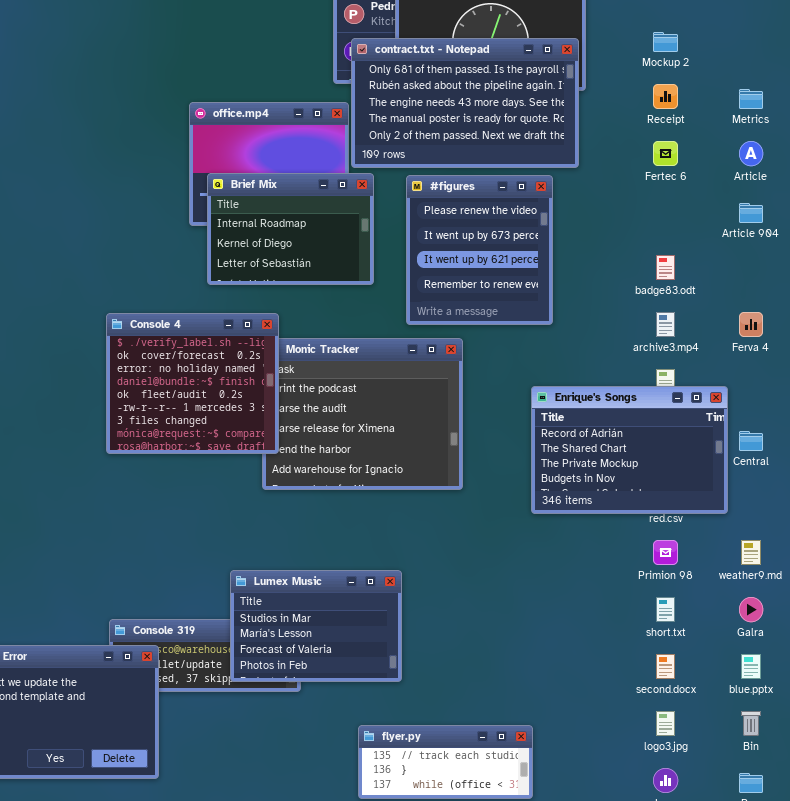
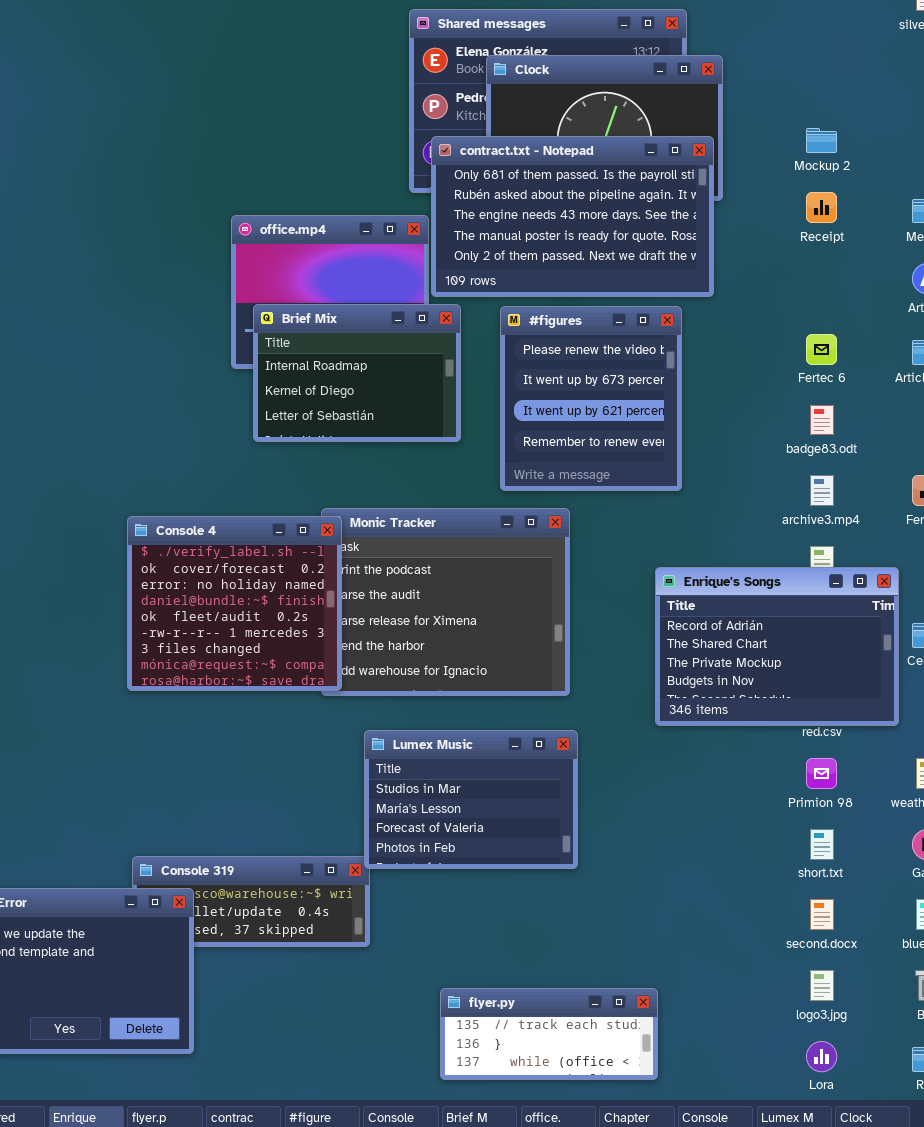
Fertec 6: [653,141,678,166] -> [806,334,837,365], moved
Console 4: [106,313,279,454] -> [127,516,342,691], moved
Lumex Music: [230,570,402,682] -> [364,730,578,869], moved

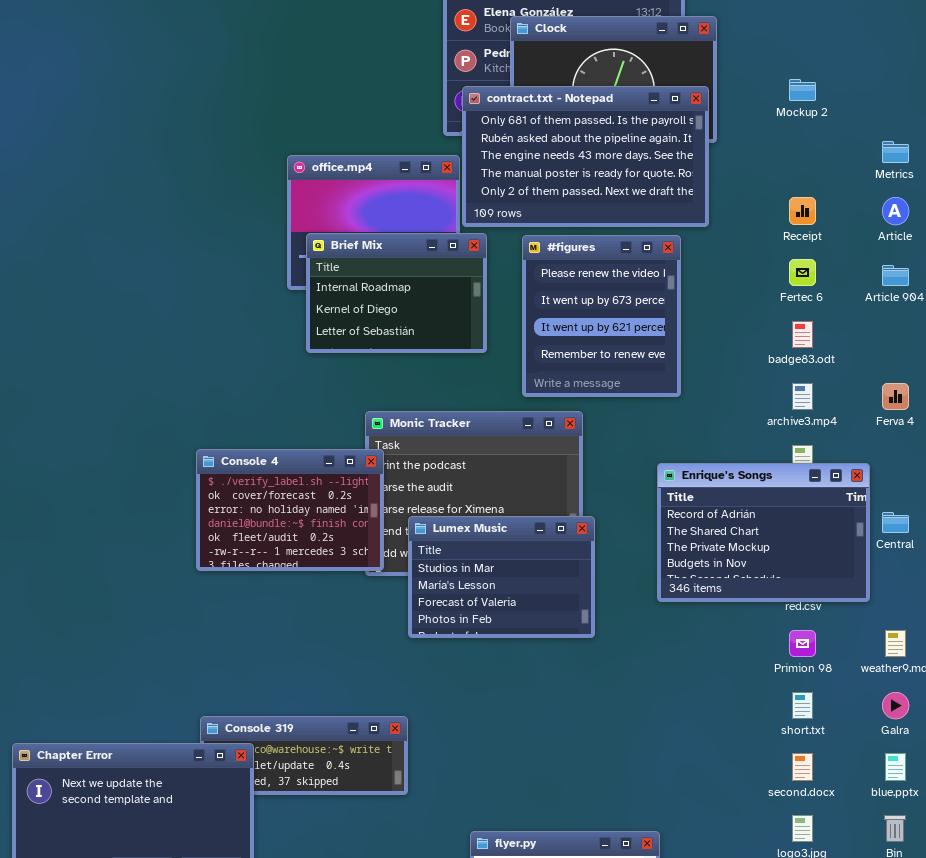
Receipt: [806,192,837,223] -> [789,197,816,225], moved
Console 4: [127,516,342,691] -> [196,449,384,571], resized
Lumex Music: [364,730,578,869] -> [408,516,595,638], moved

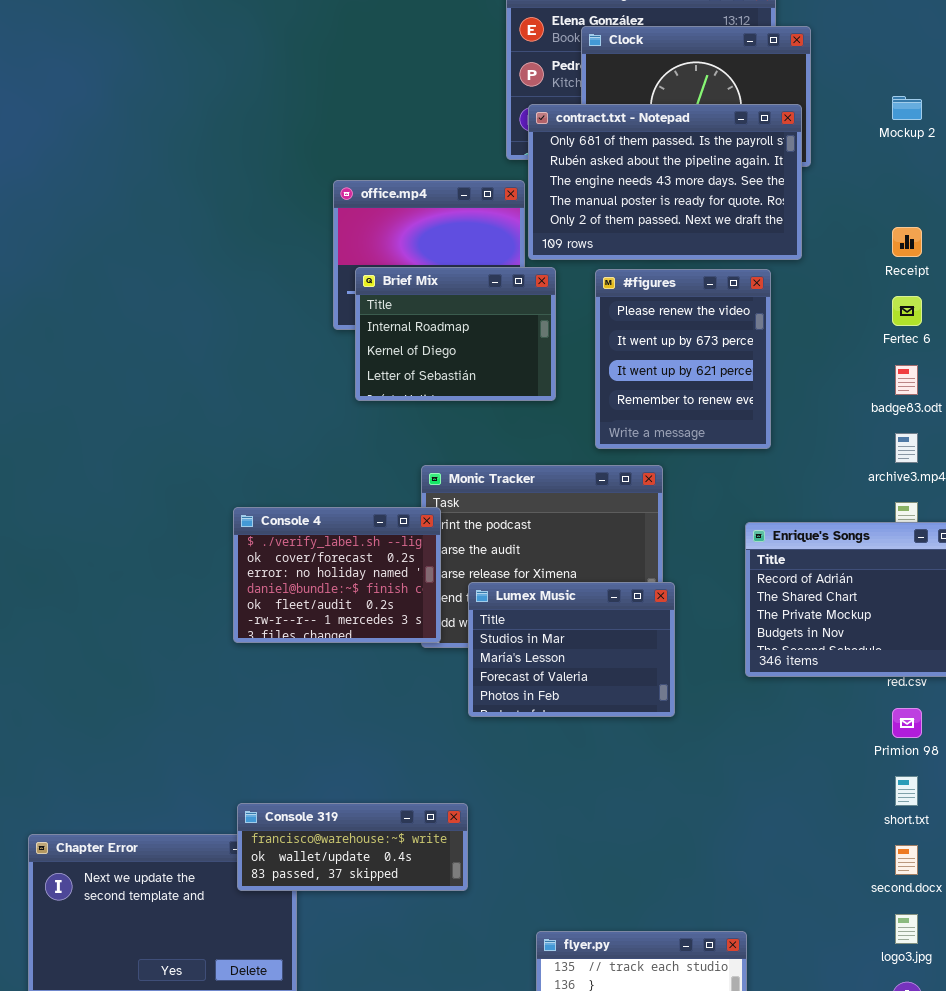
Console 319: [200,716,408,795] -> [237,803,468,891], raised

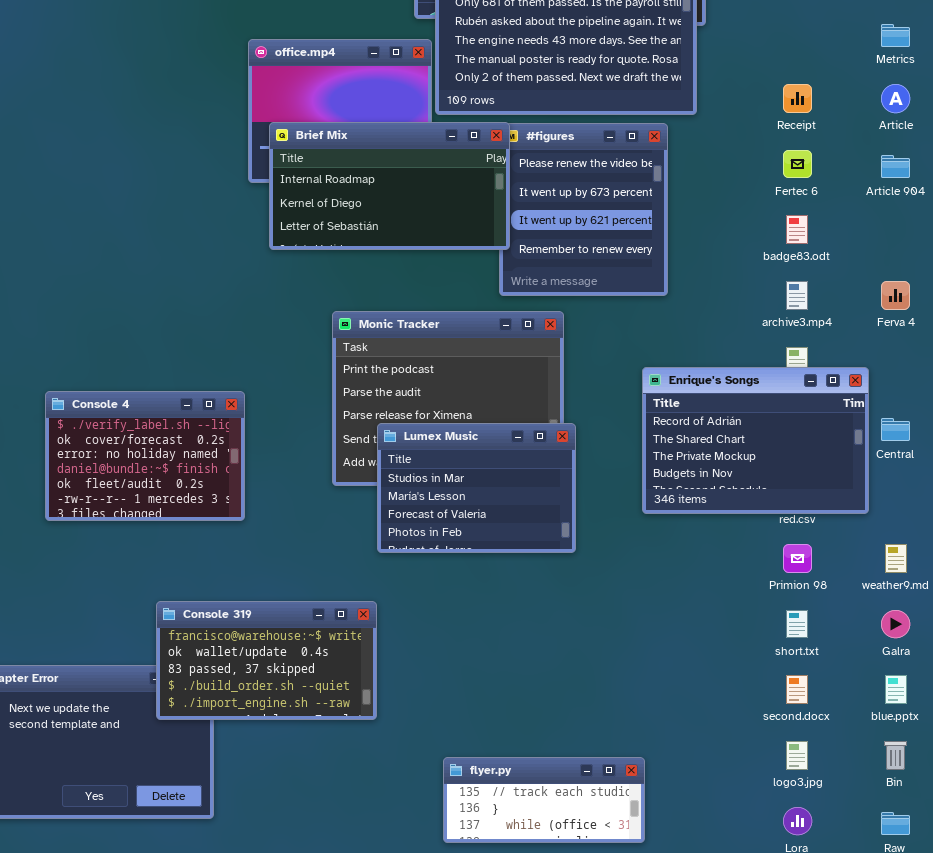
Brief Mix: [355,267,556,401] -> [269,122,510,250], resized
Console 4: [233,507,441,643] -> [45,391,245,521], moved
Console 319: [237,803,468,891] -> [156,601,377,720], resized

